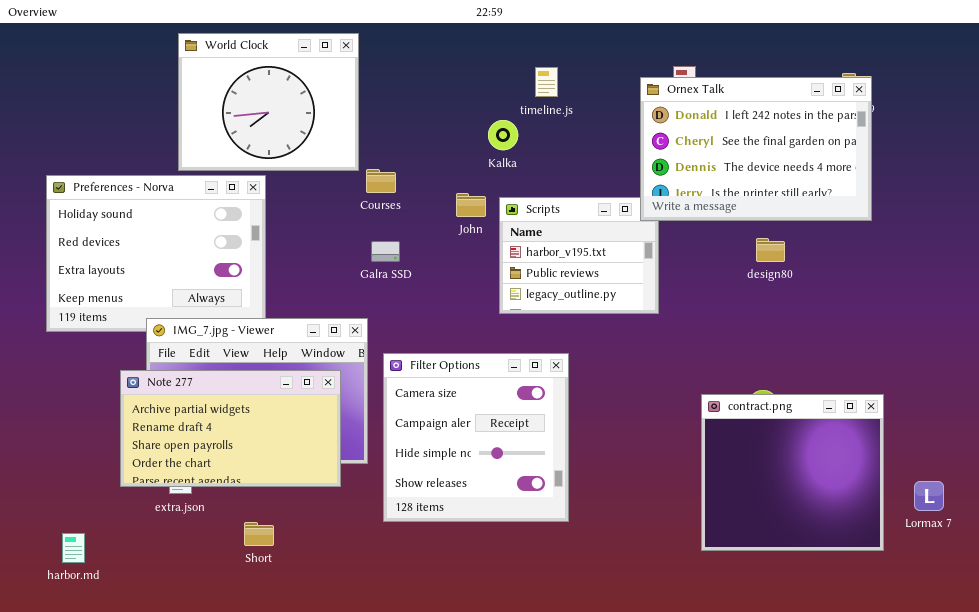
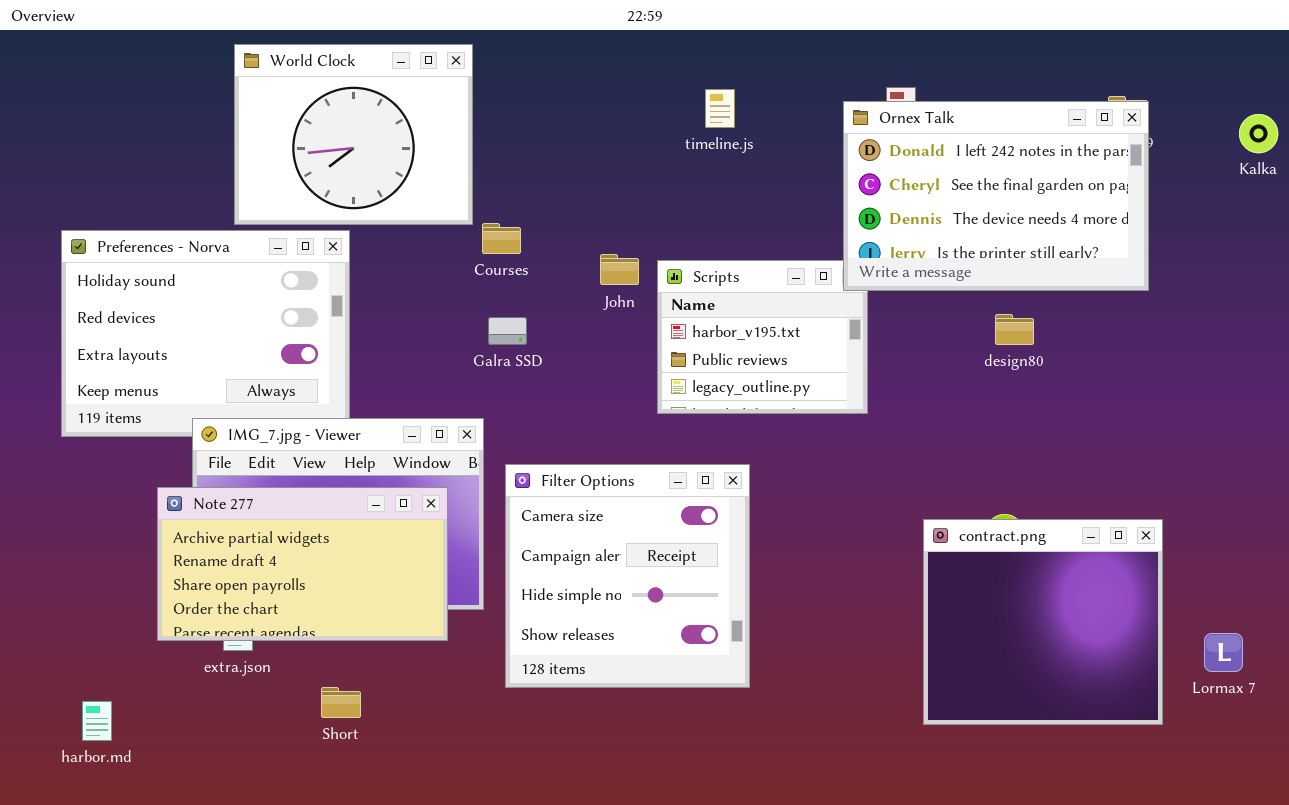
Kalka: [488,120,518,150] -> [1239,114,1278,153], moved

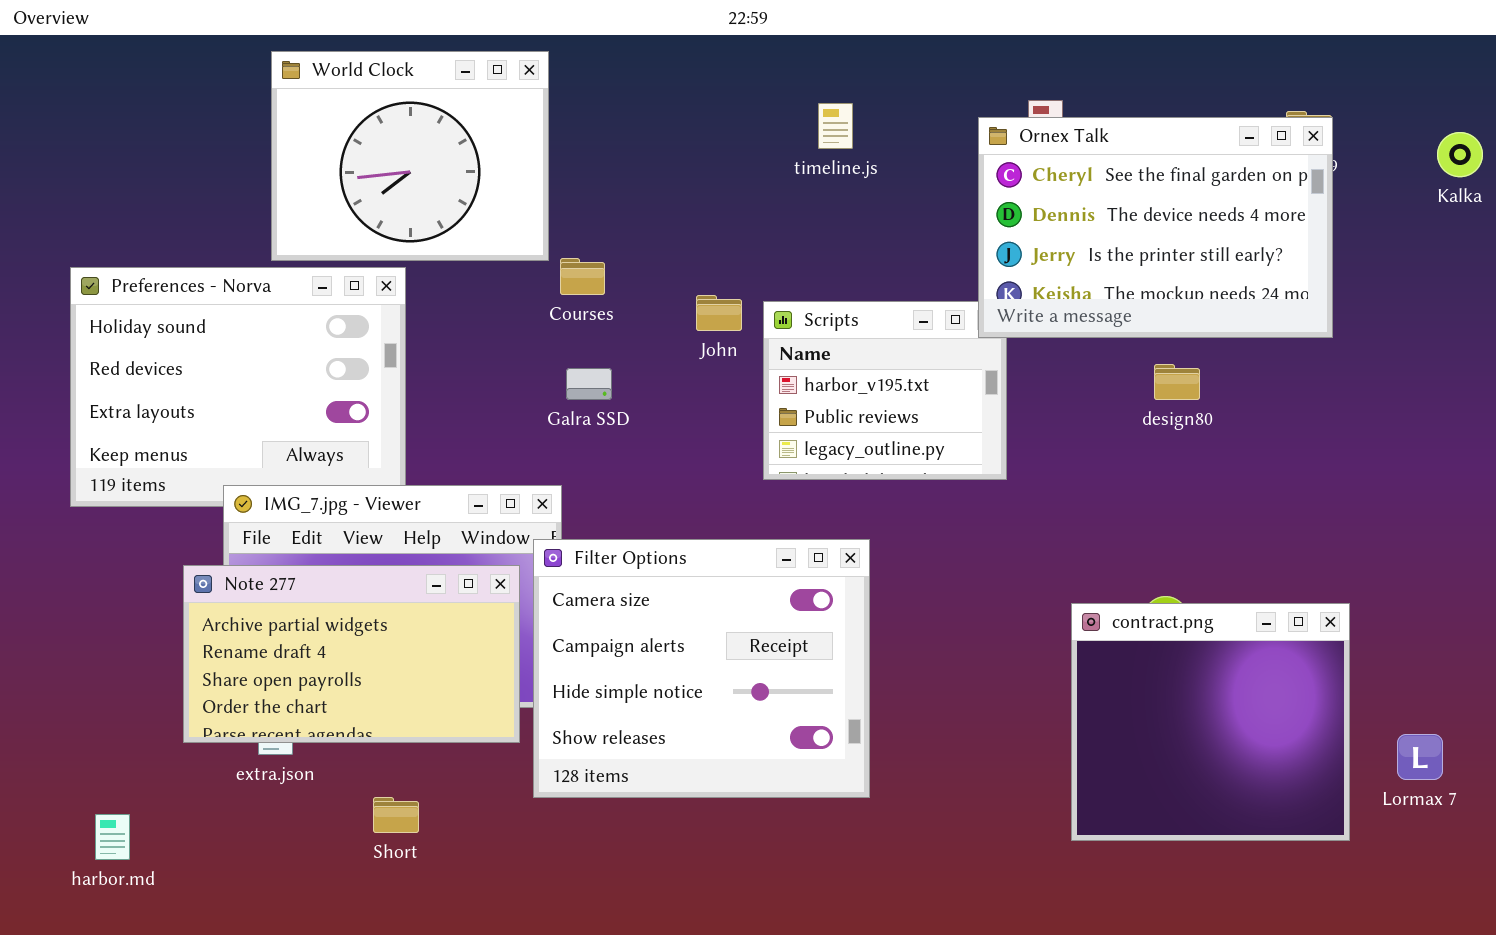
Ornex Talk: [843,101,1149,291] -> [978,117,1333,338], scrolled down 1 row
Filter Options: [505,464,750,688] -> [533,539,870,798], resized

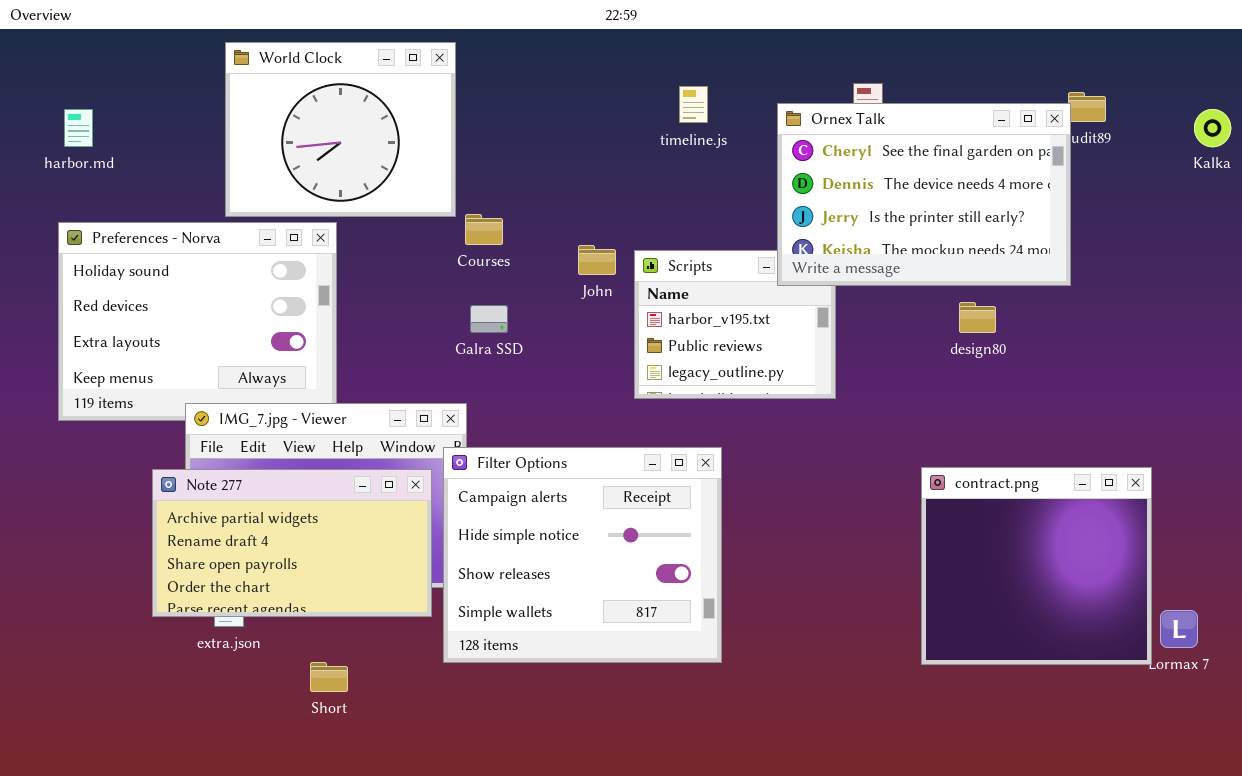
Ornex Talk: [978,117,1333,338] -> [777,103,1071,286], moved
Filter Options: [533,539,870,798] -> [443,447,722,663], scrolled down 1 row
contract.png: [1071,603,1350,841] -> [921,467,1152,665], moved
harbor.md: [95,814,130,860] -> [64,109,93,147], moved

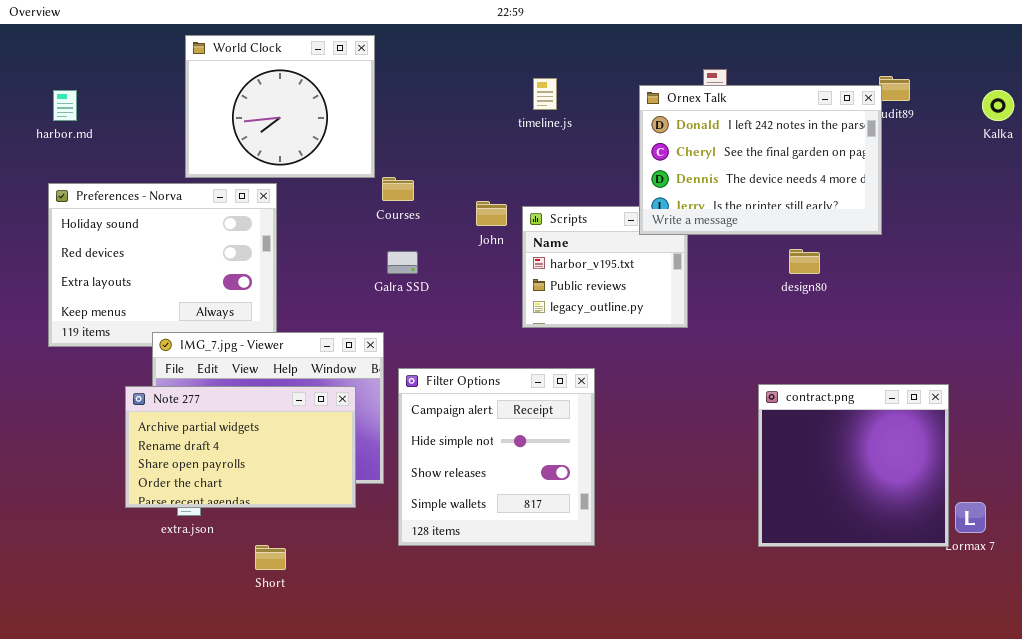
timeline.js: [679,86,708,123] -> [533,78,557,110], moved
Ornex Talk: [777,103,1071,286] -> [639,85,882,235], scrolled up 1 row
Filter Options: [443,447,722,663] -> [398,368,595,546], resized

